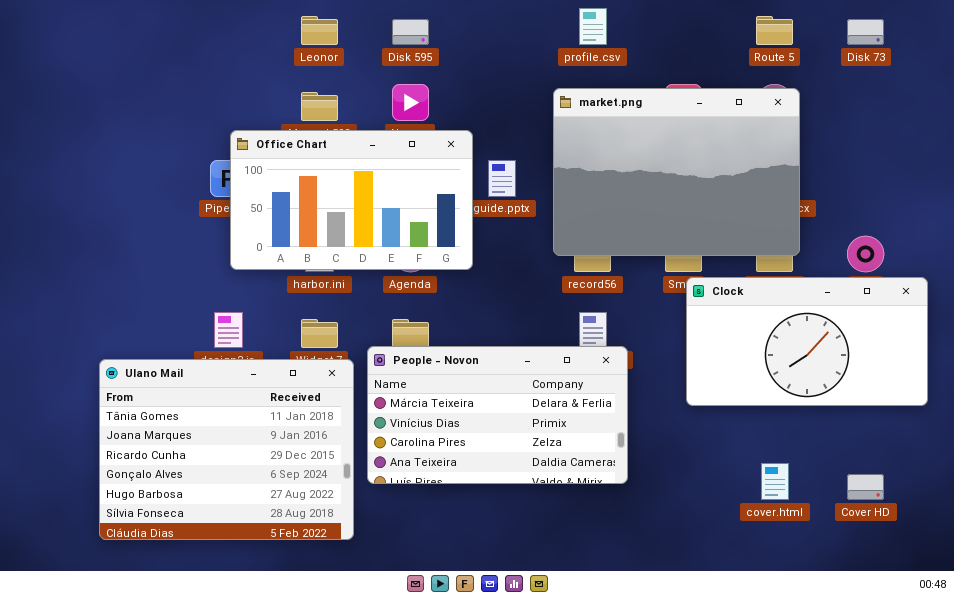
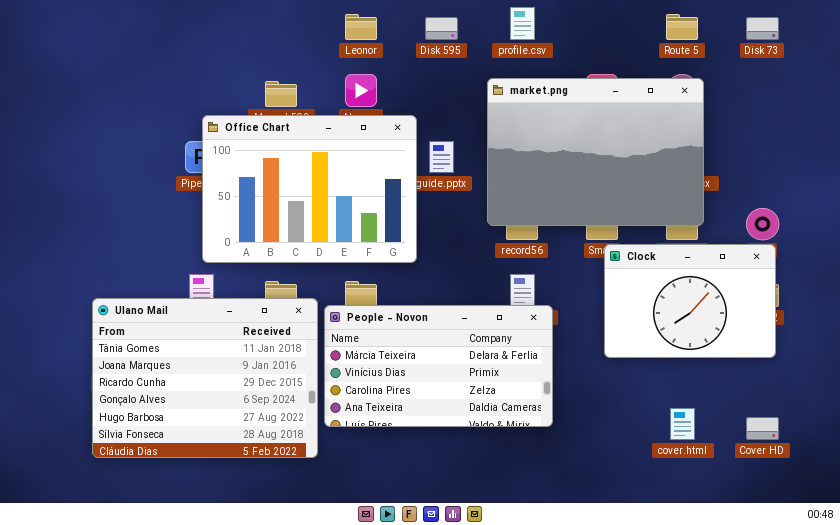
Leonor: [301,16,338,45] -> [345,14,377,40], moved
Disk 595: [392,19,429,45] -> [425,17,458,40], moved
Office Chart: [230,130,473,270] -> [202,115,417,263], resized
Clock: [686,277,928,406] -> [604,244,776,358], resized
Ulano Mail: [99,359,354,540] -> [92,298,318,458], moved

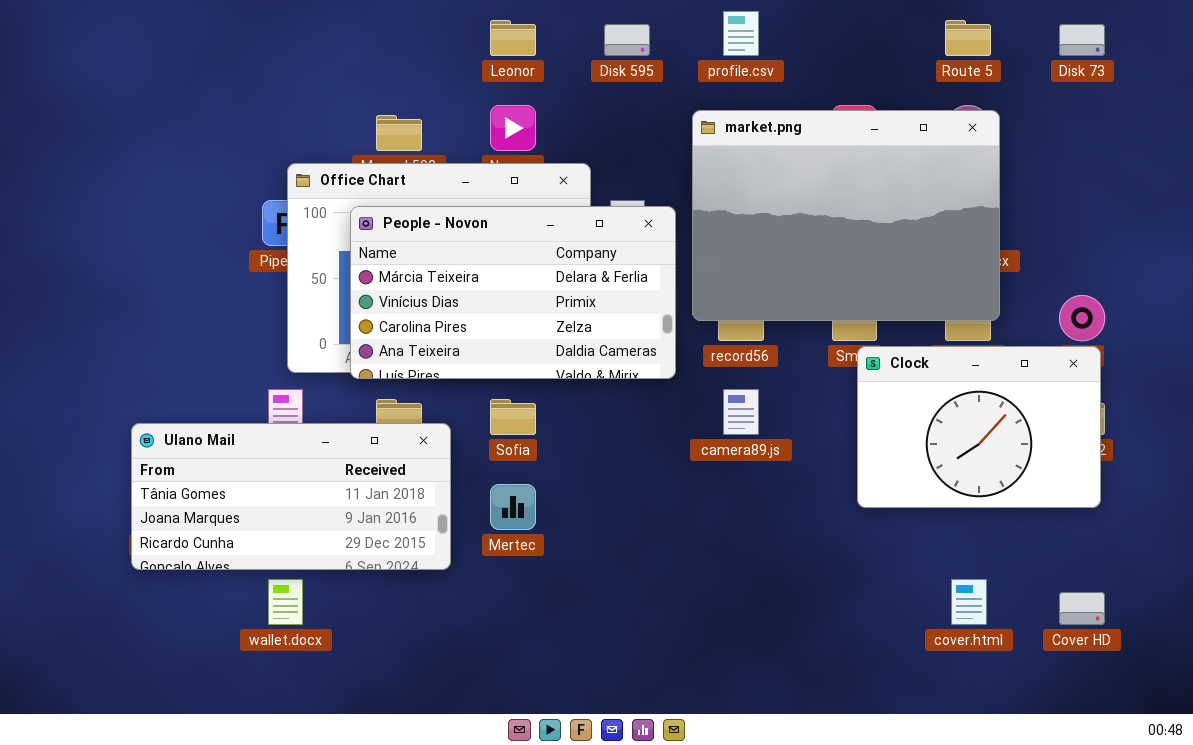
Ulano Mail: [92,298,318,458] -> [131,423,451,570], resized
People - Novon: [324,305,553,427] -> [350,206,676,379], moved

